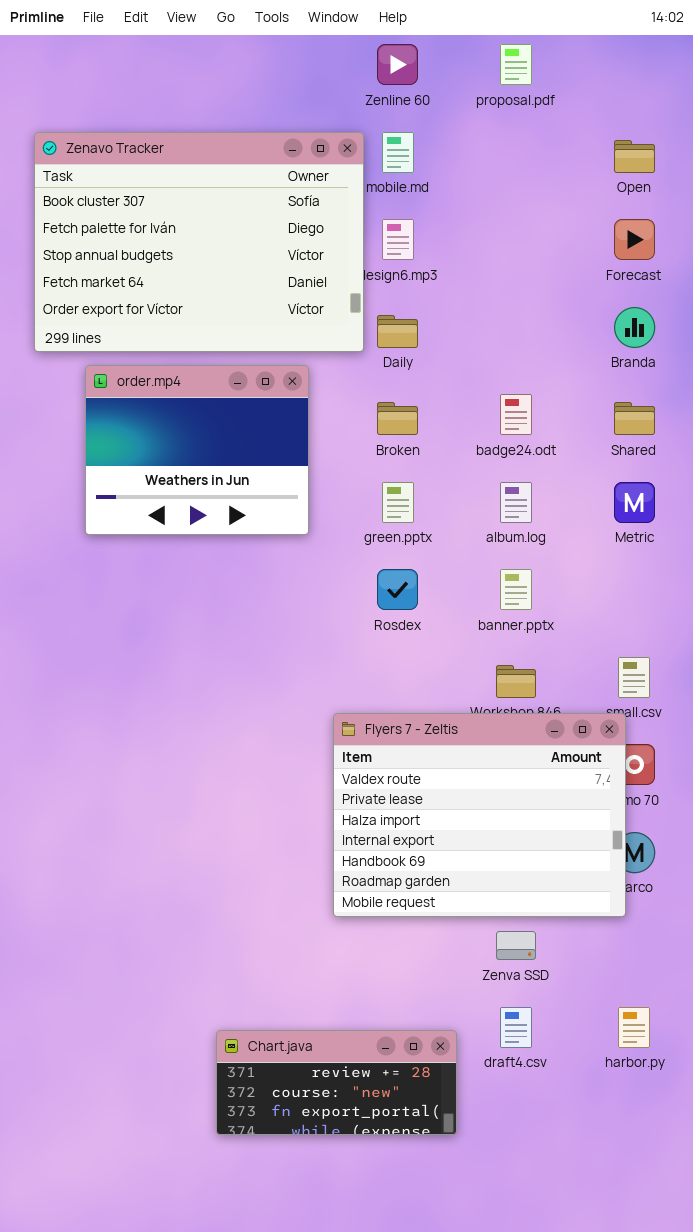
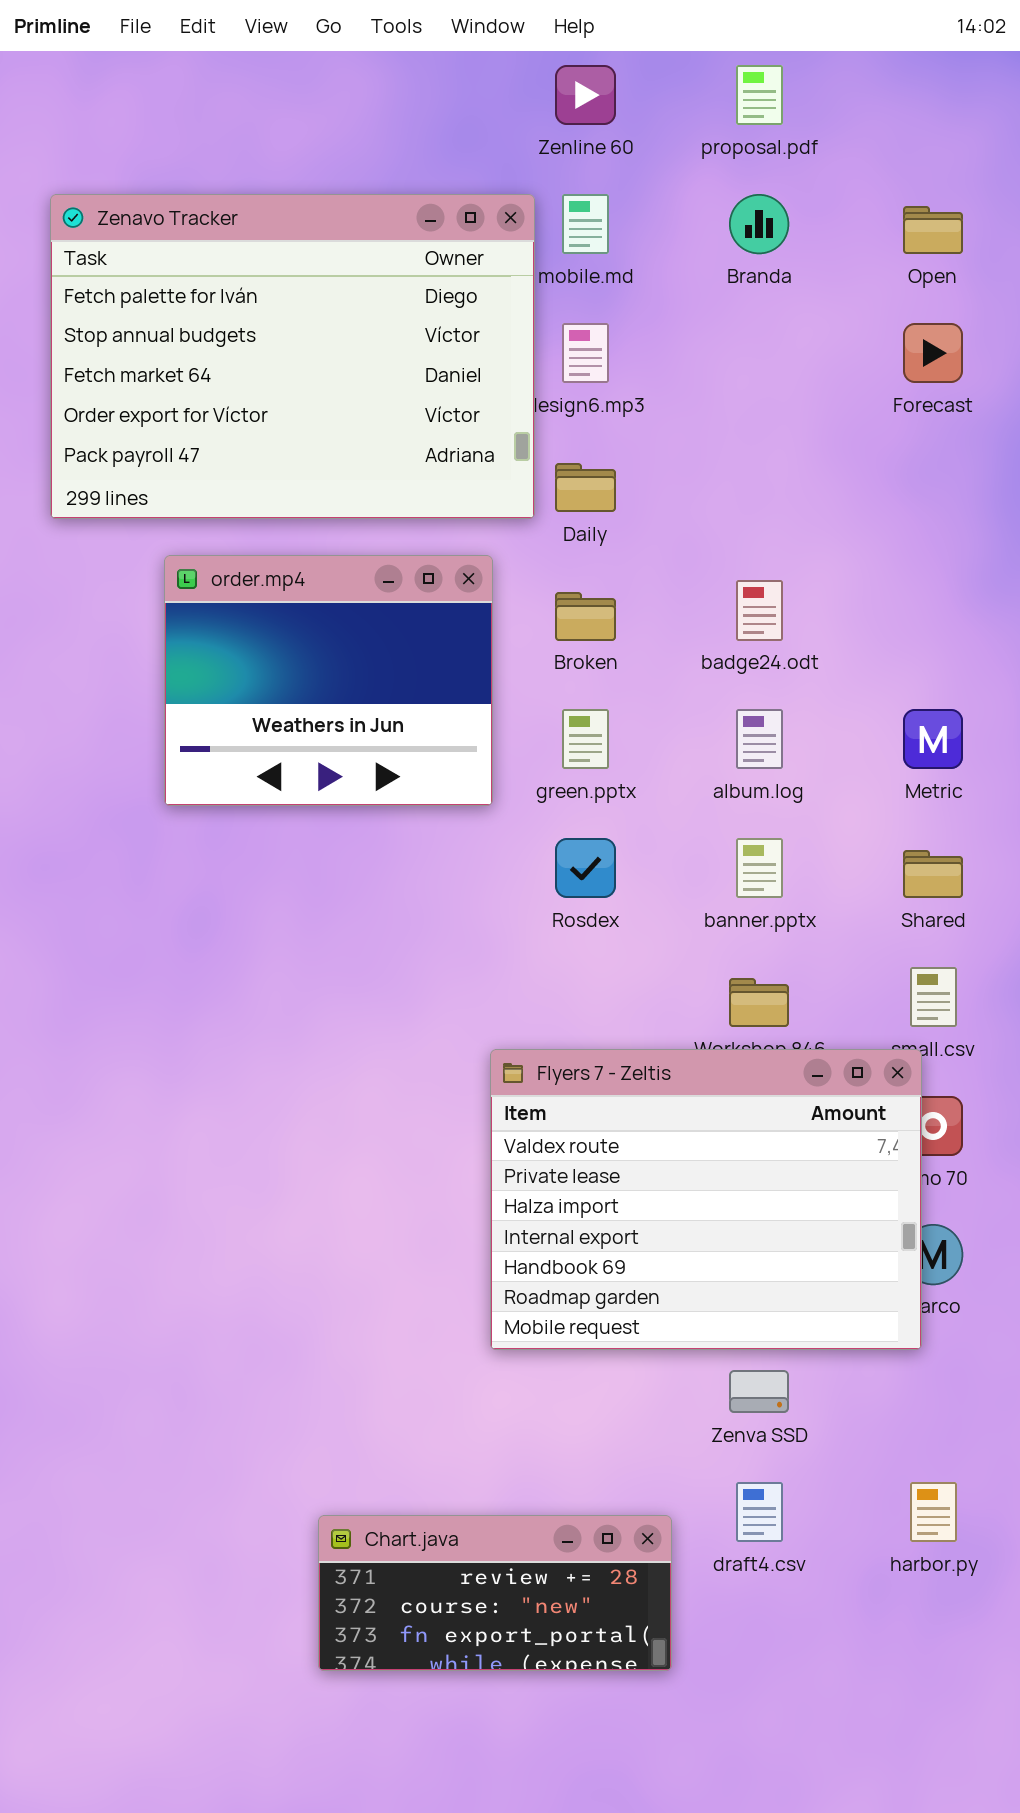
Zenavo Tracker: [34,132,364,352] -> [50,194,535,519], scrolled down 1 row
Branda: [614,307,655,348] -> [729,194,789,254], moved
order.mp4: [85,365,309,535] -> [164,555,493,806], moved
Shared: [614,402,655,435] -> [903,850,963,898], moved

